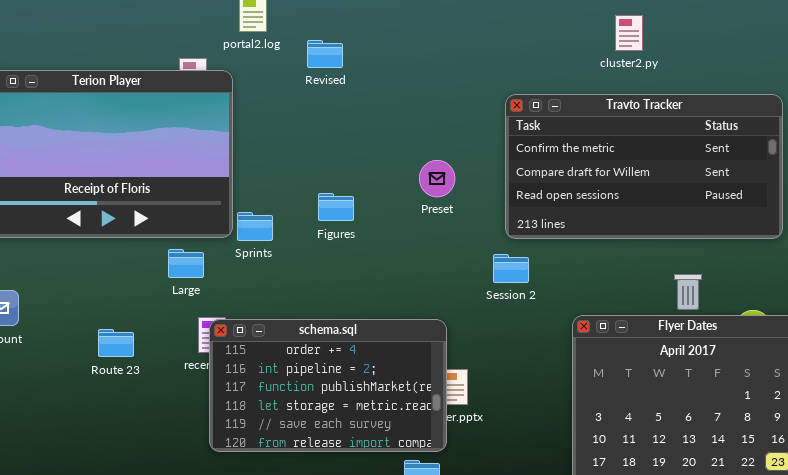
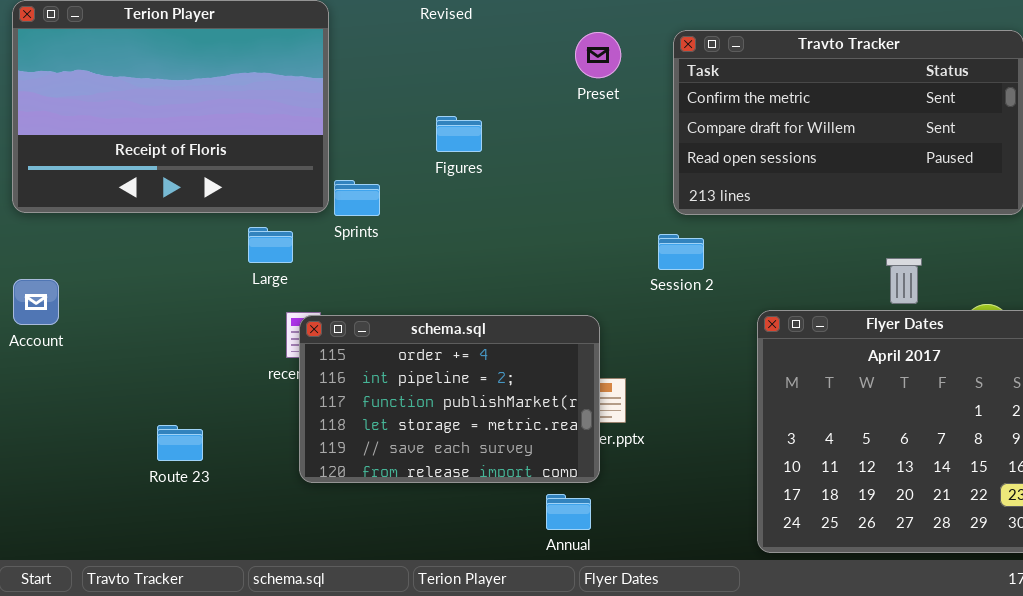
Preset: [419,160,455,197] -> [575,32,621,78], moved
Figures: [318,193,354,221] -> [436,116,482,152], moved
Route 23: [98,329,134,357] -> [157,425,203,461], moved

